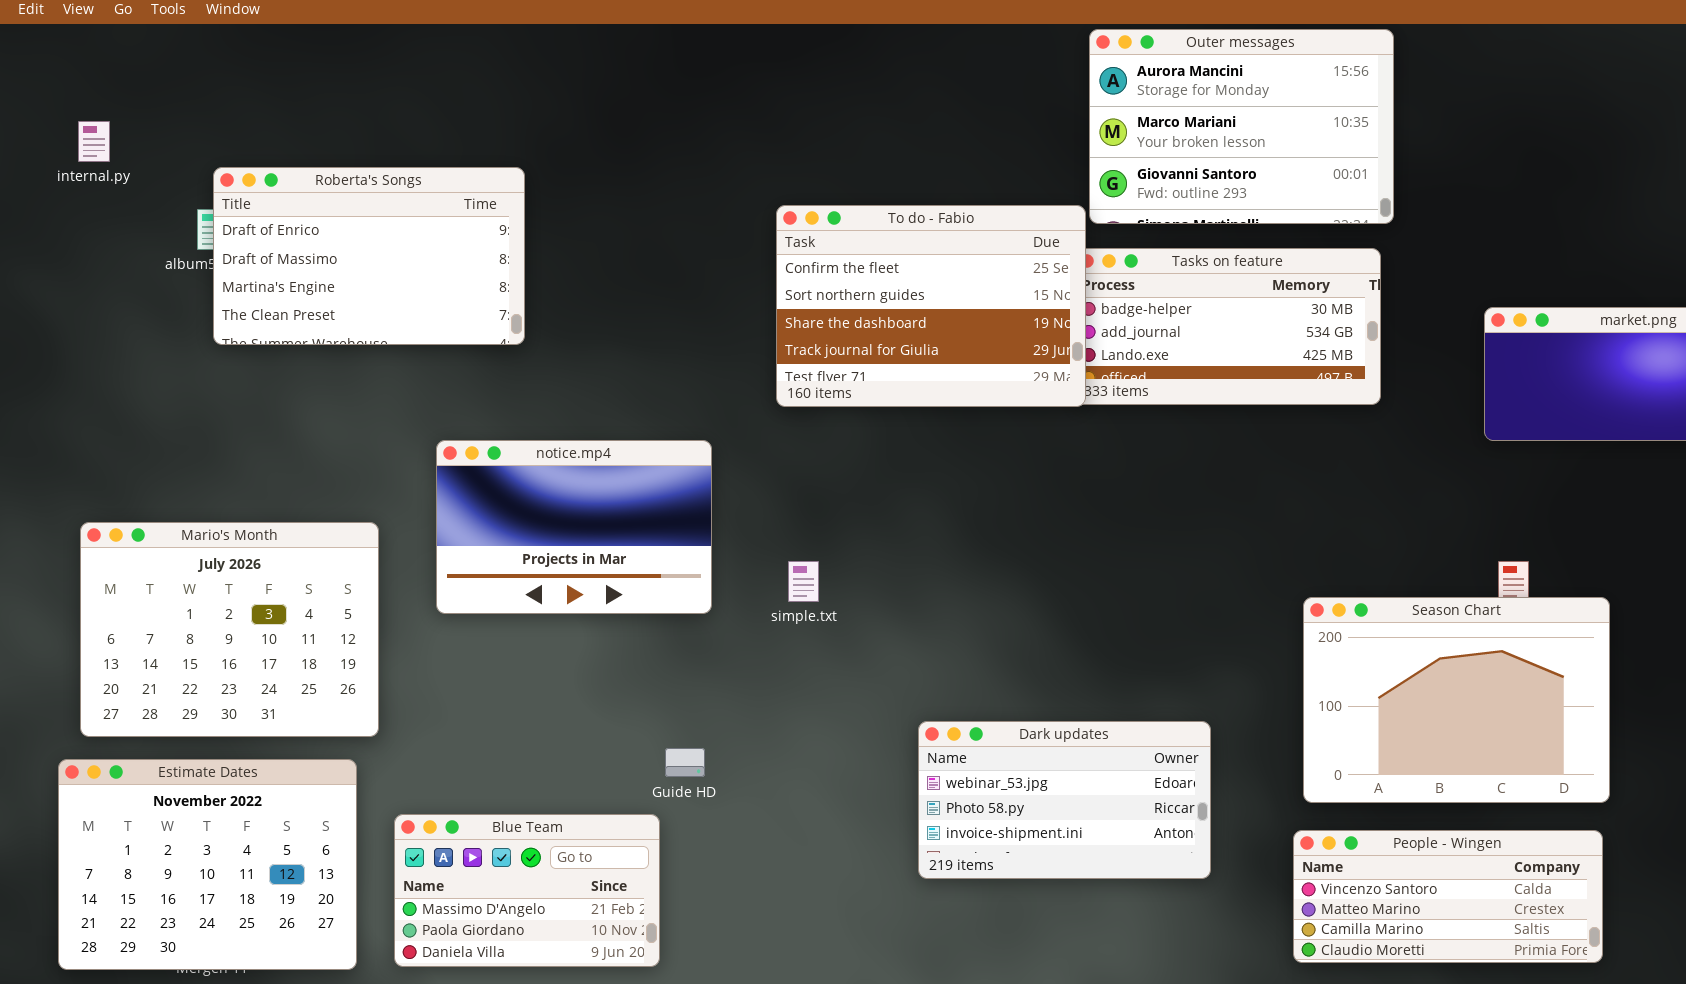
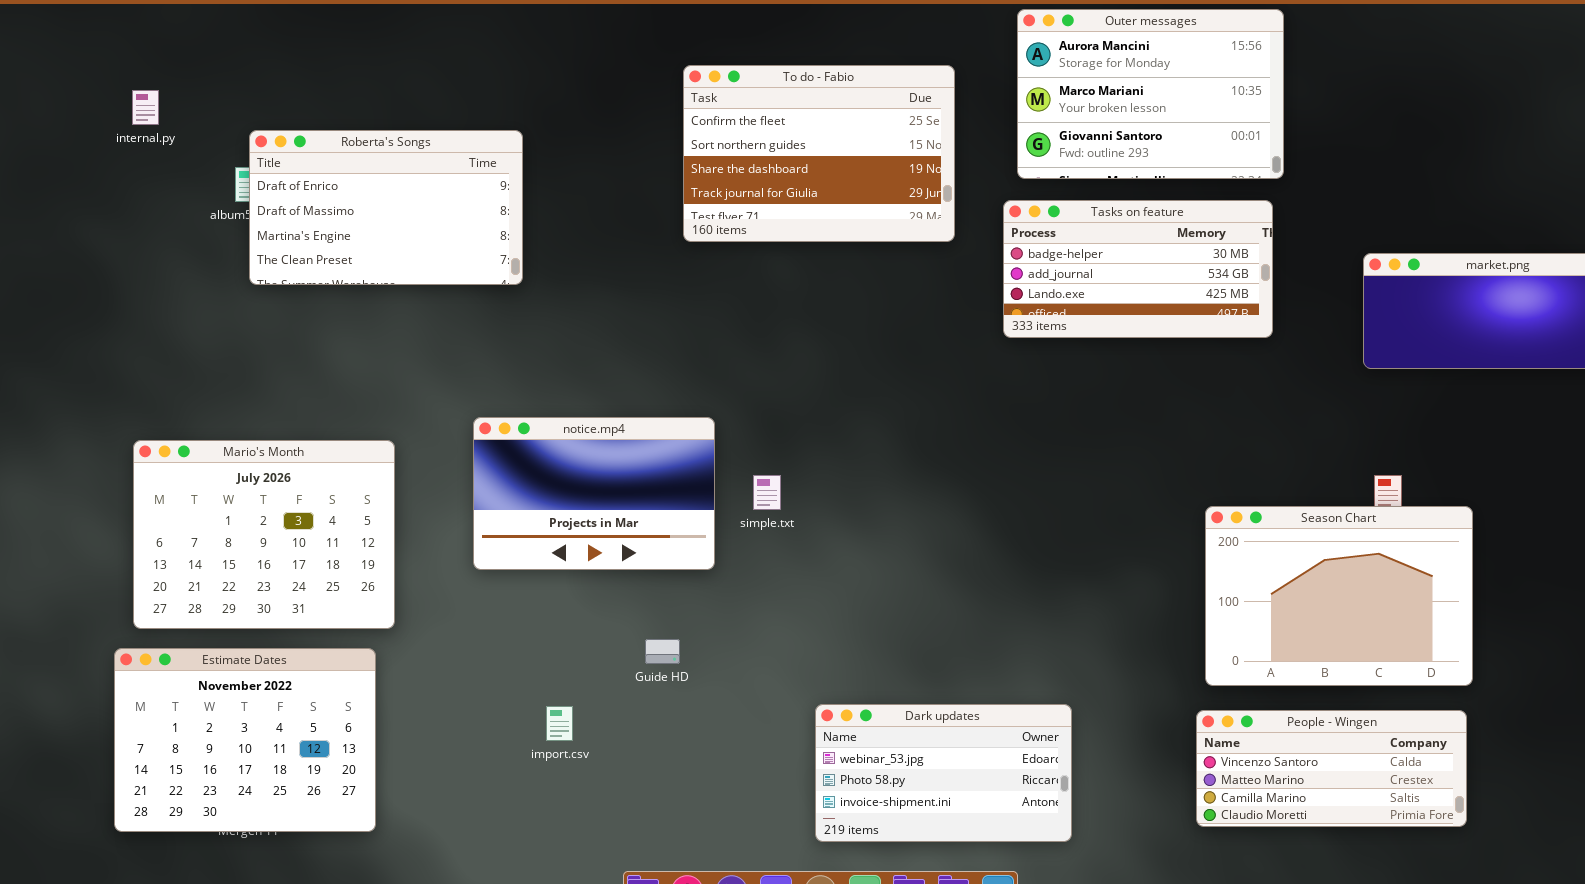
To do - Fabio: [776,205,1086,407] -> [683,65,955,242], moved
notice.mp4: [436,440,712,614] -> [473,417,715,570], moved
Dark updates: [918,721,1211,879] -> [815,704,1072,842], moved
Blue Team: [394,814,660,967] -> none, closed

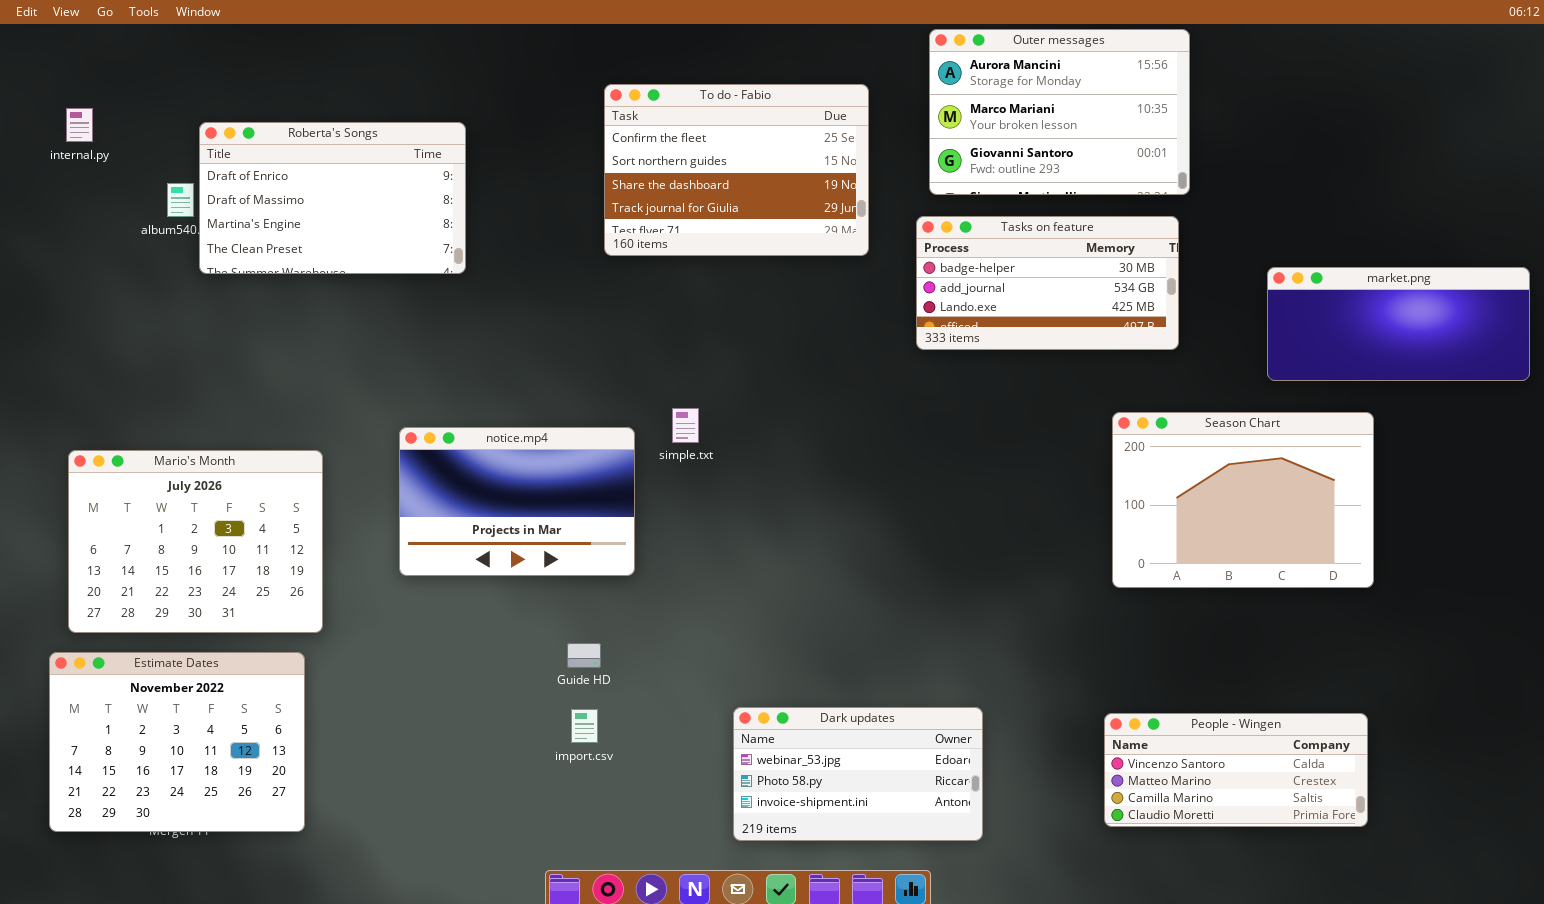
Roberta's Songs: [249,130,523,285] -> [199,122,466,274], moved
simple.txt: [753,475,781,510] -> [672,408,699,443], moved
Season Chart: [1205,506,1473,686] -> [1112,412,1374,588], moved
import.csv: [546,706,573,741] -> [571,709,598,743], moved

